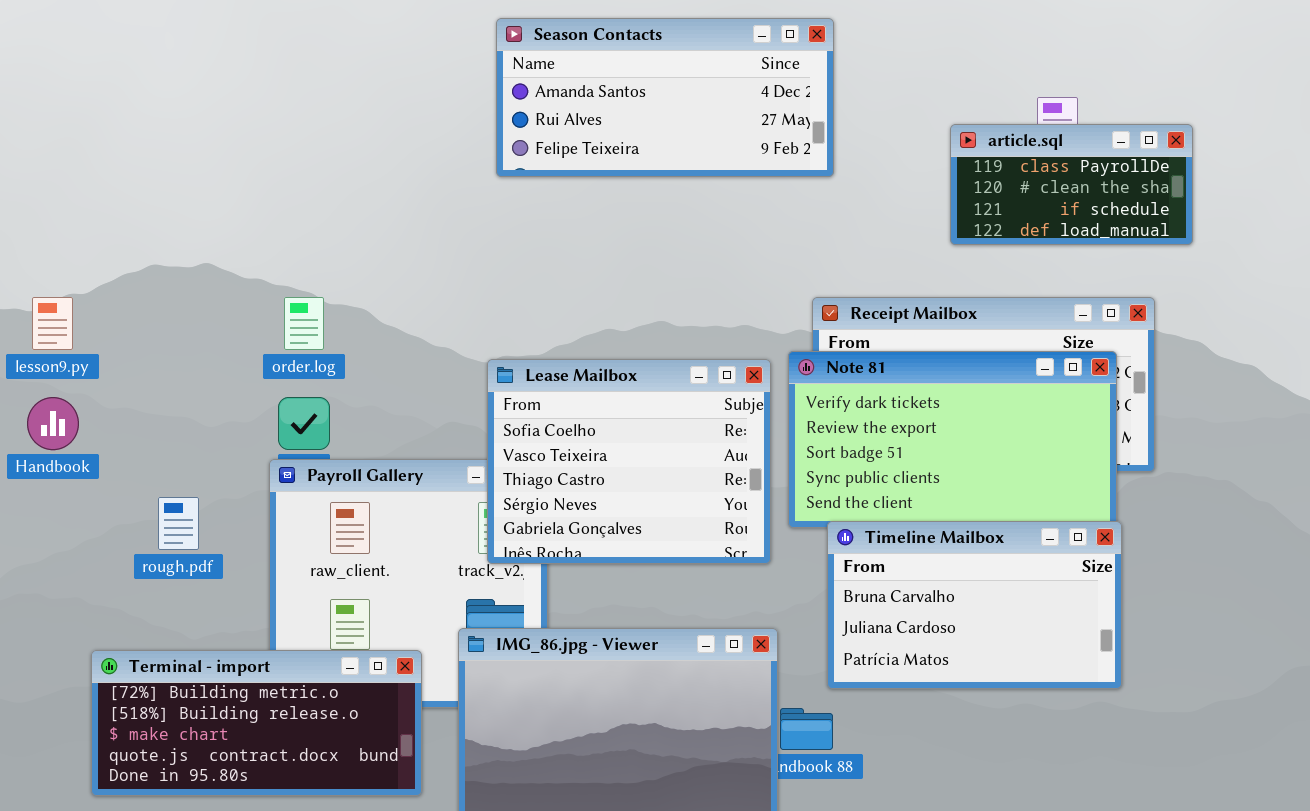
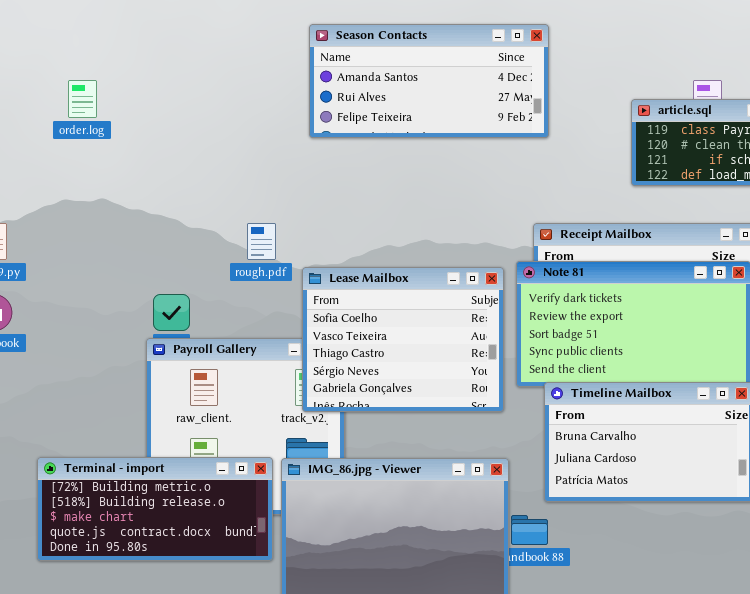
order.log: [284,297,324,350] -> [68,80,97,118], moved
rough.pdf: [158,497,199,550] -> [247,223,276,260], moved
Terminal - import: [91,650,422,796] -> [37,457,273,561], moved

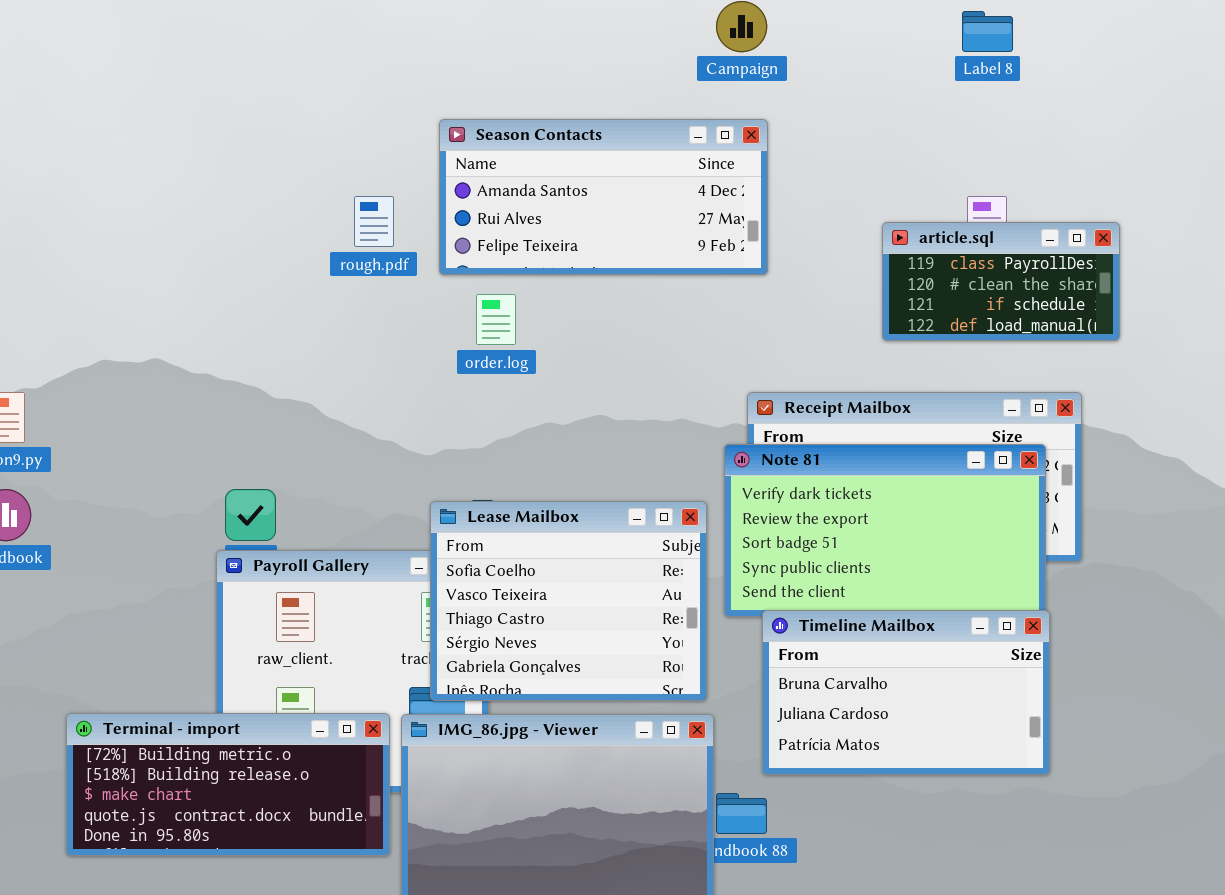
order.log: [68,80,97,118] -> [476,294,516,345], moved
rough.pdf: [247,223,276,260] -> [354,196,394,247], moved
Lease Mailbox: [302,267,504,412] -> [430,501,707,701], moved

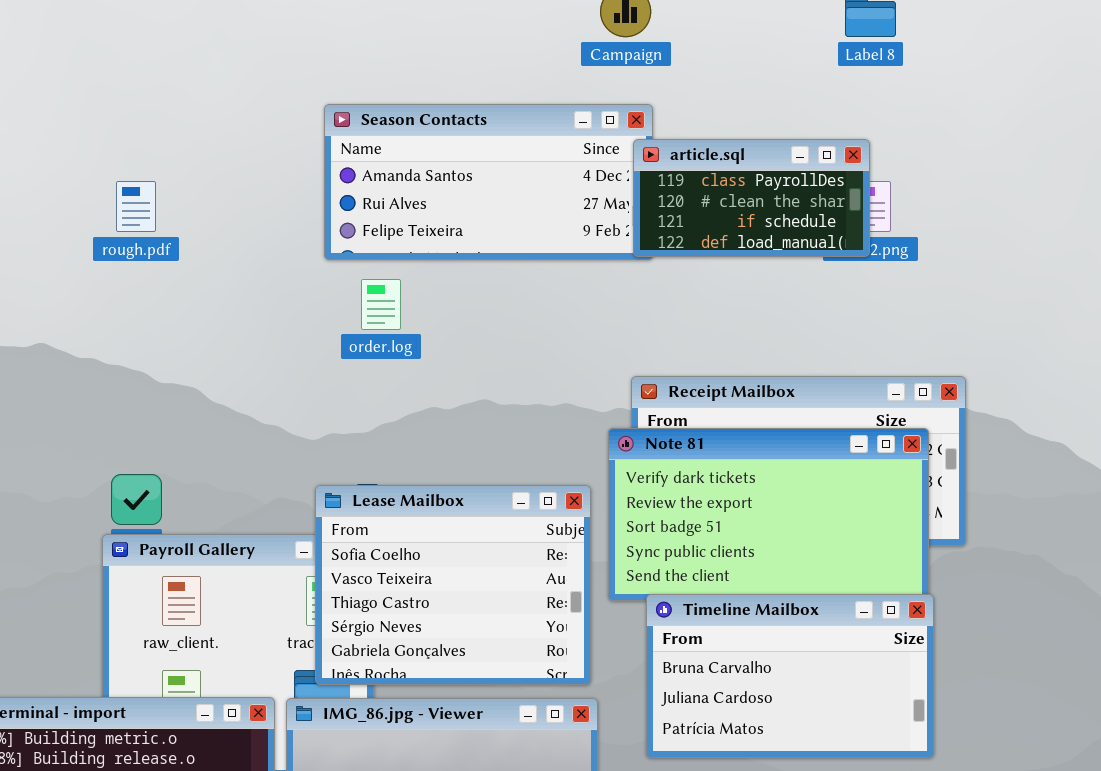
rough.pdf: [354,196,394,247] -> [116,181,156,232], moved
article.sql: [882,222,1120,341] -> [633,139,870,257], moved

